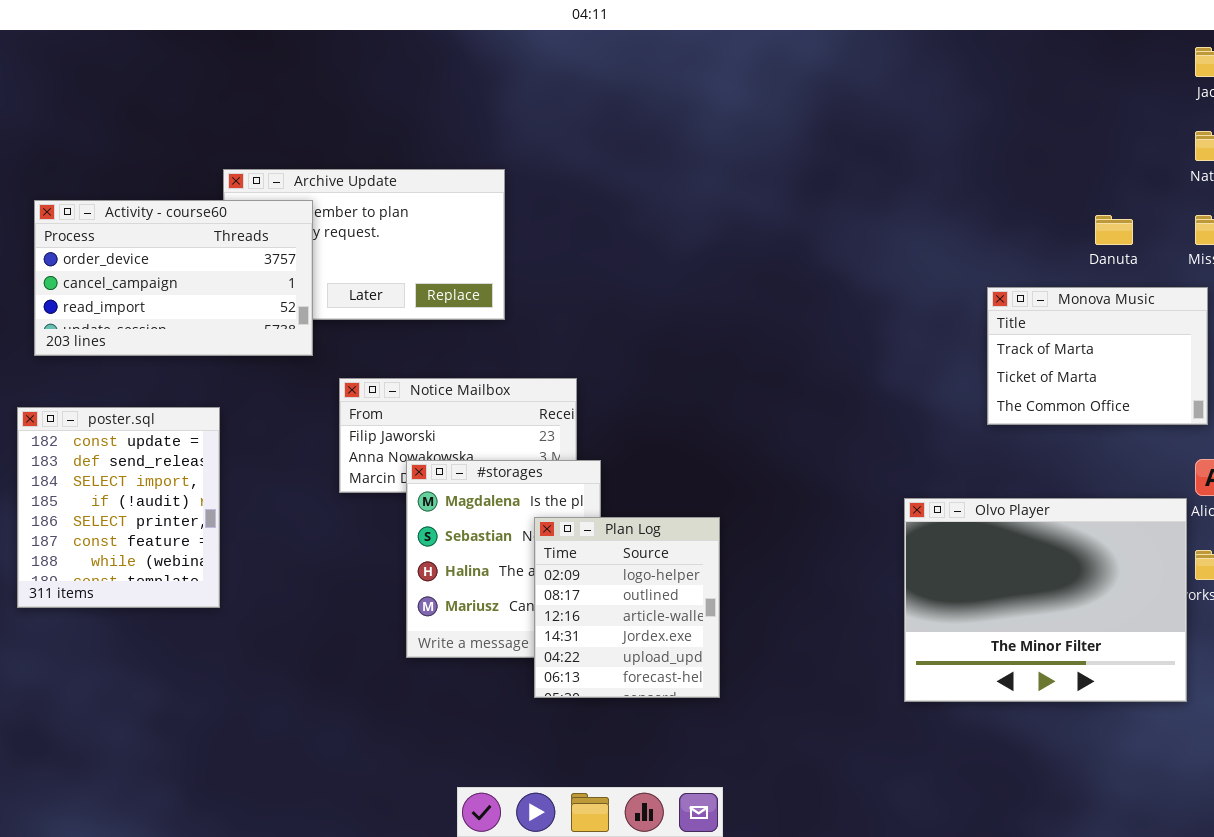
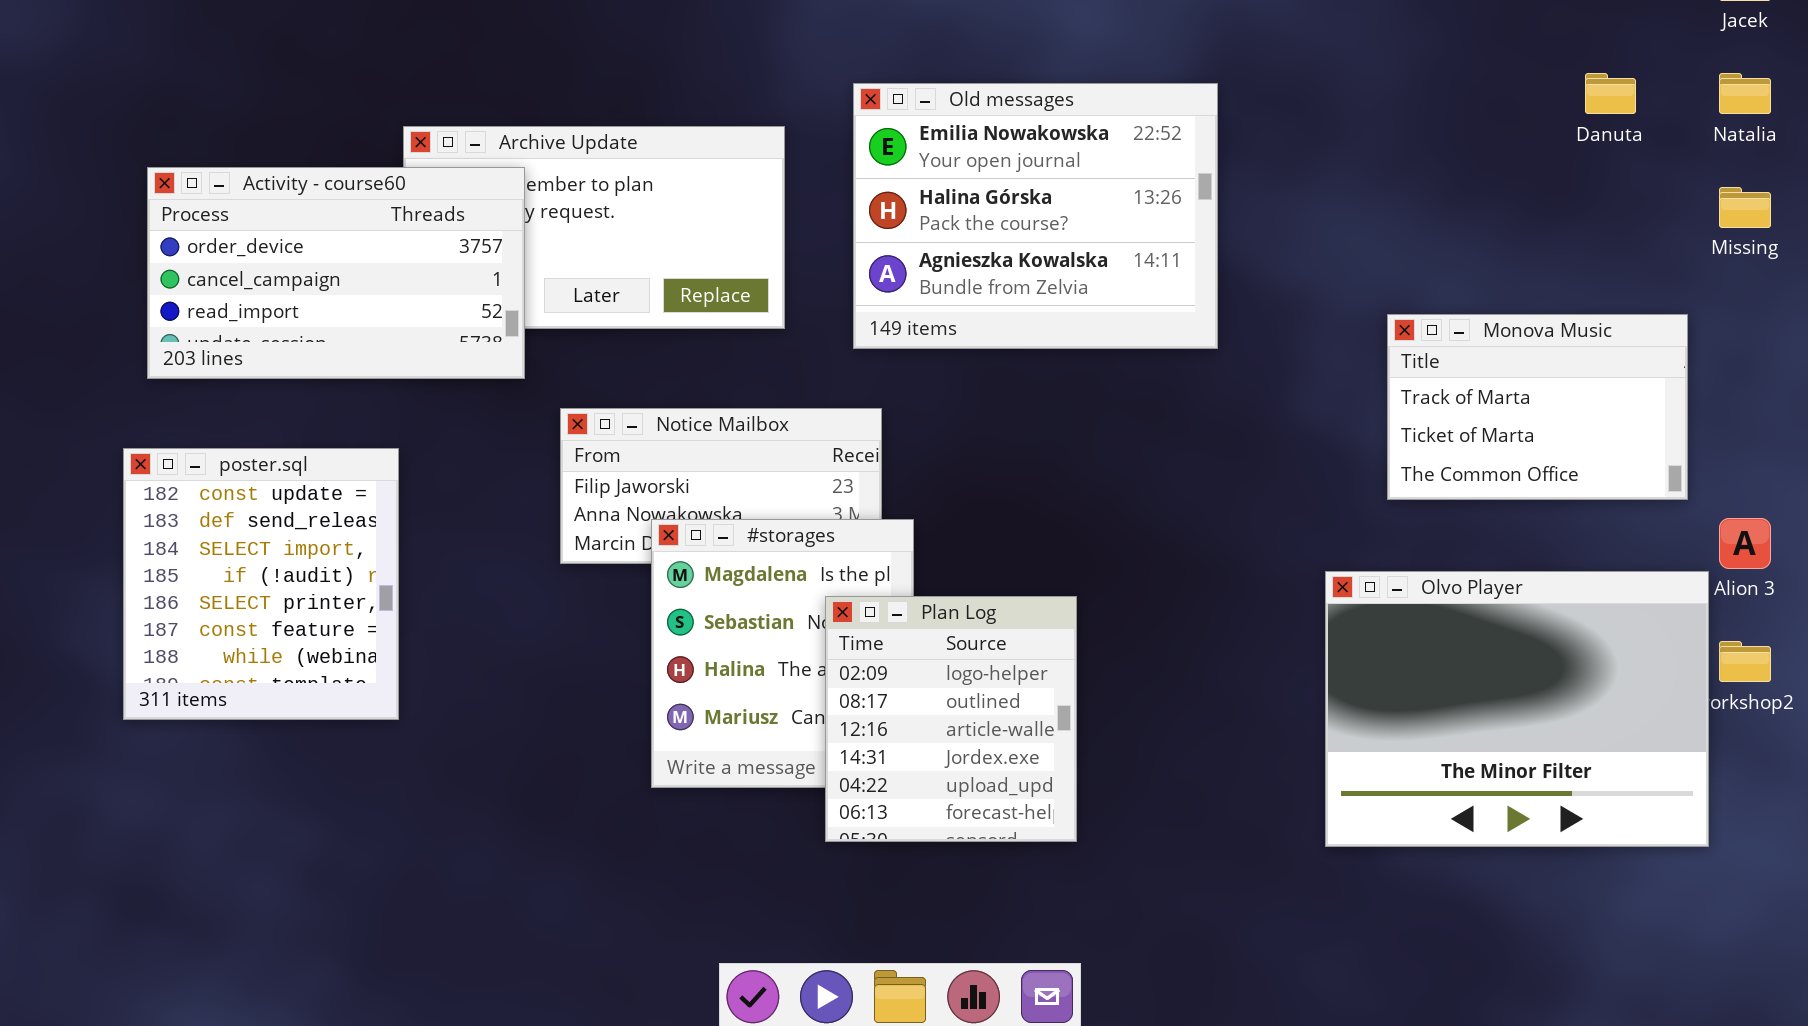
Old messages: none -> [853,83,1218,349], opened
Danuta: [1095,215,1133,245] -> [1585,73,1636,114], moved
Monova Music: [987,287,1208,425] -> [1387,314,1688,500], moved

